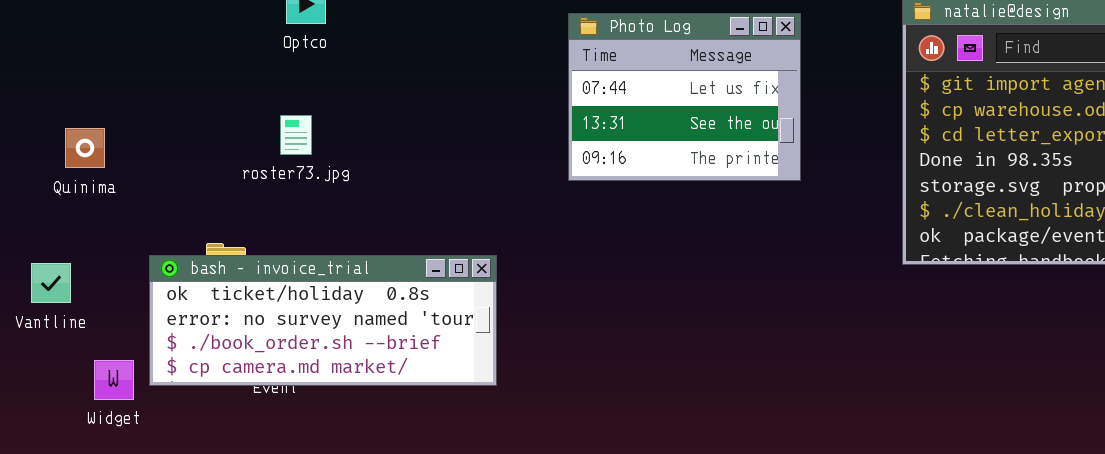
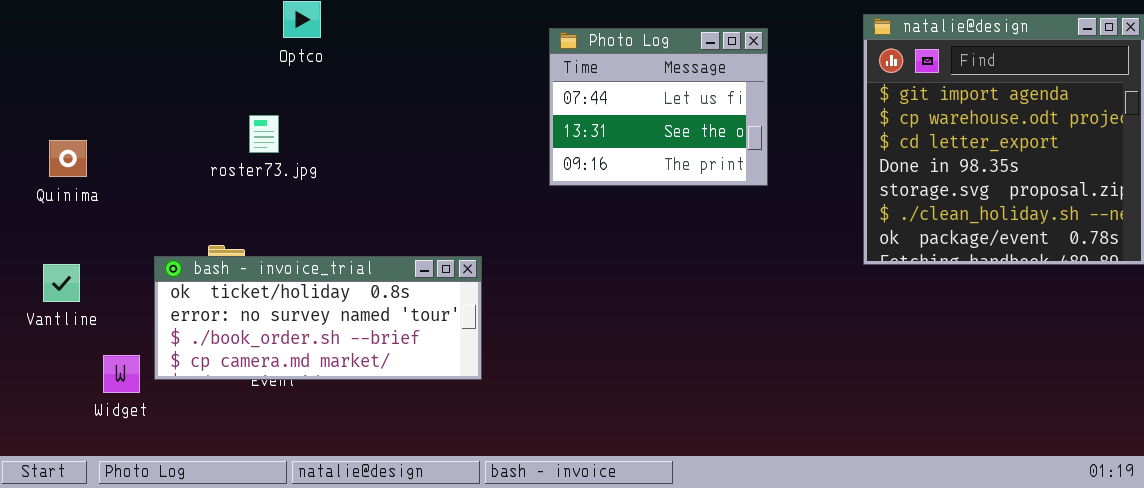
roster73.jpg: [280,115,312,155] -> [249,115,279,153], moved
Quinima: [65,128,105,168] -> [49,140,87,177], moved

